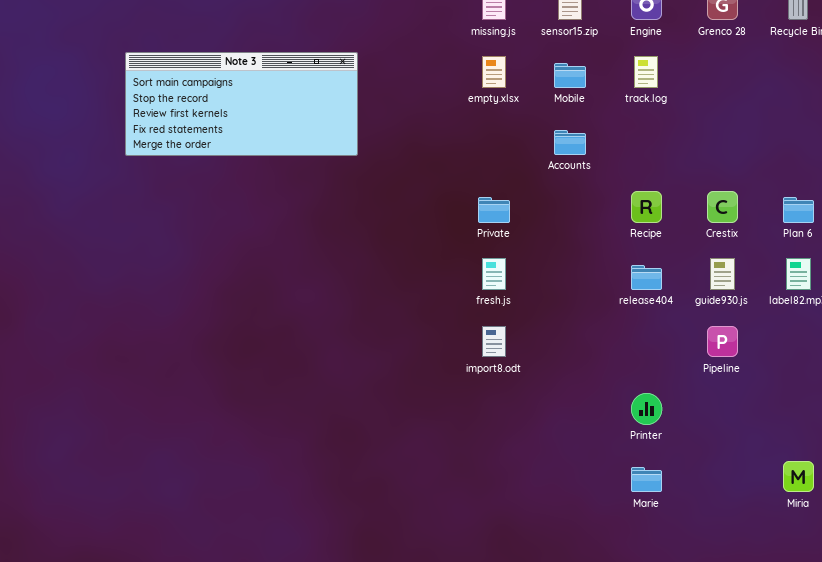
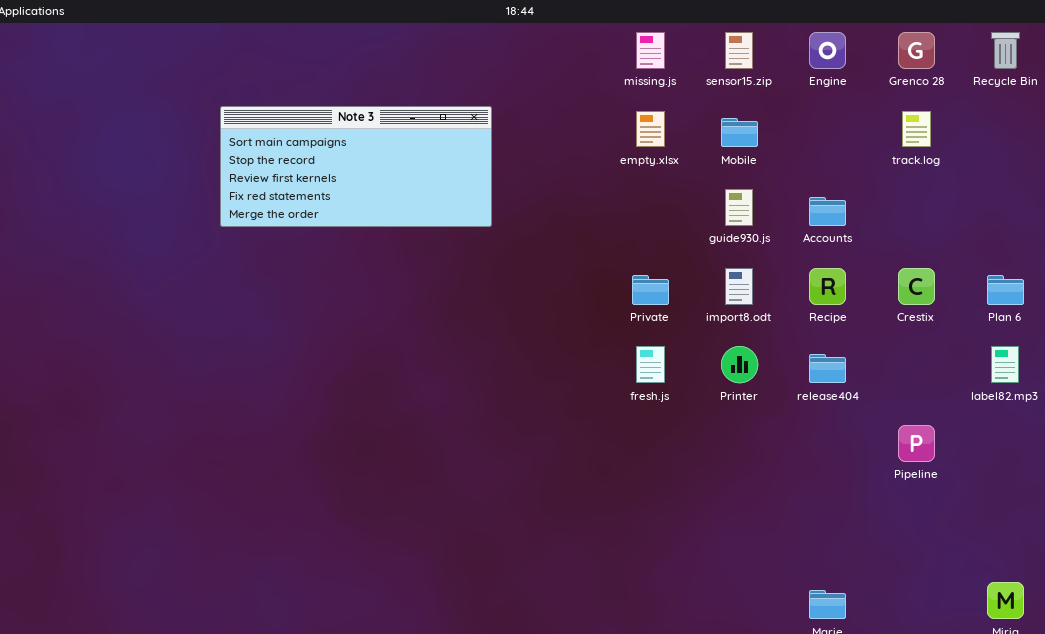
track.log: [634,56,658,88] -> [902,111,931,147], moved
Accounts: [554,130,586,155] -> [809,197,846,226], moved
guide930.js: [710,258,735,290] -> [725,189,753,226], moved
import8.odt: [482,326,506,357] -> [725,268,753,305], moved
Printer: [631,393,662,425] -> [721,346,758,383], moved

